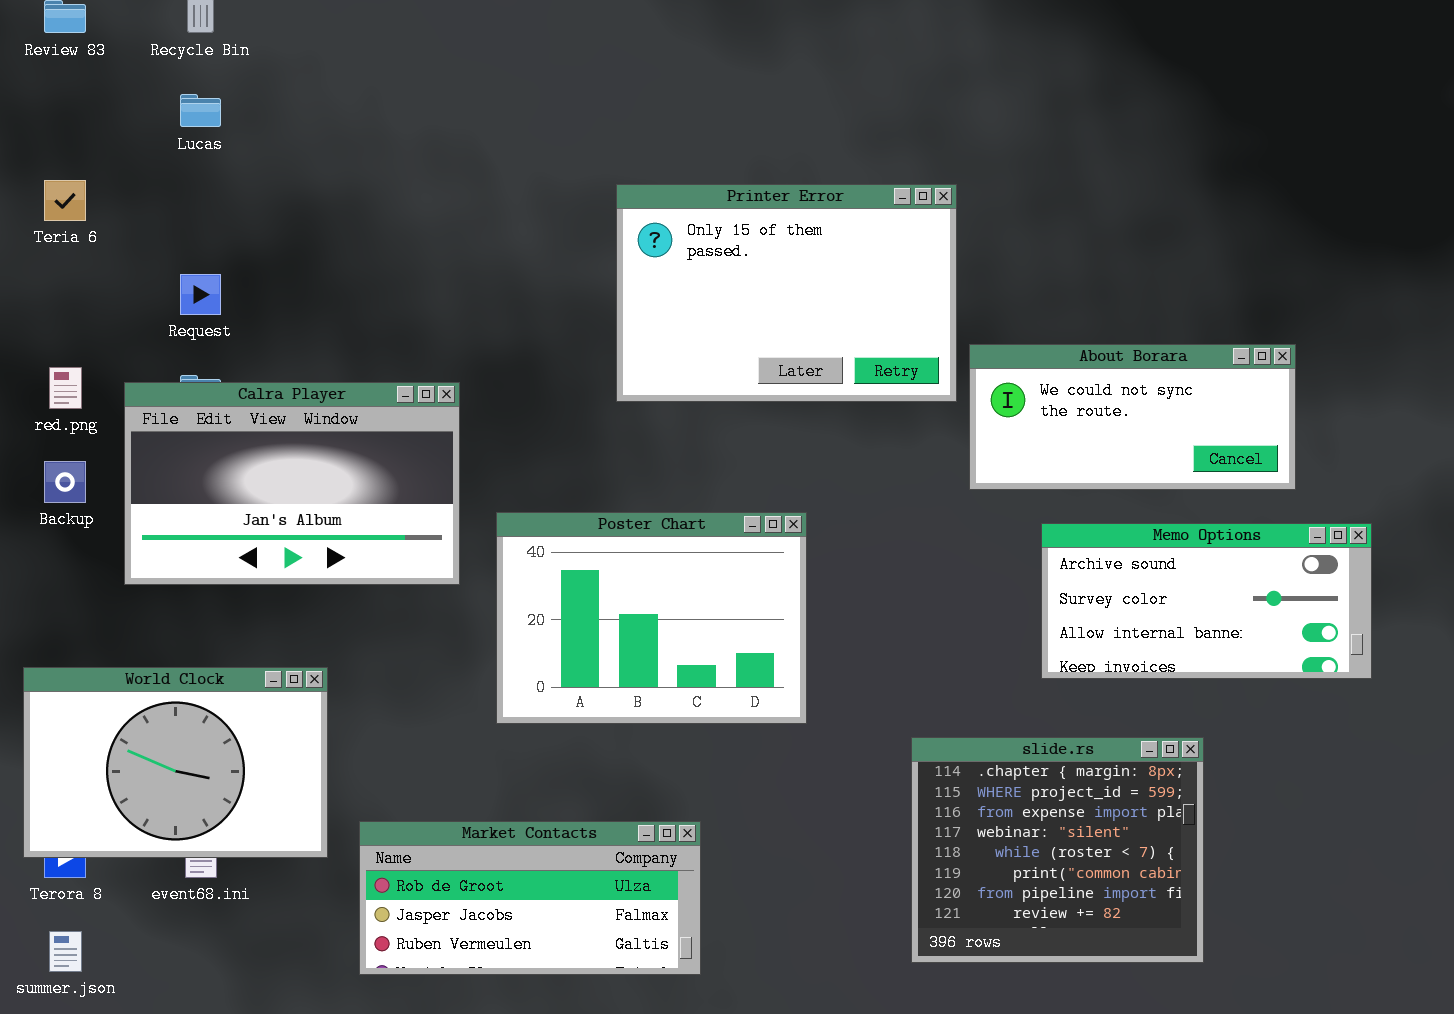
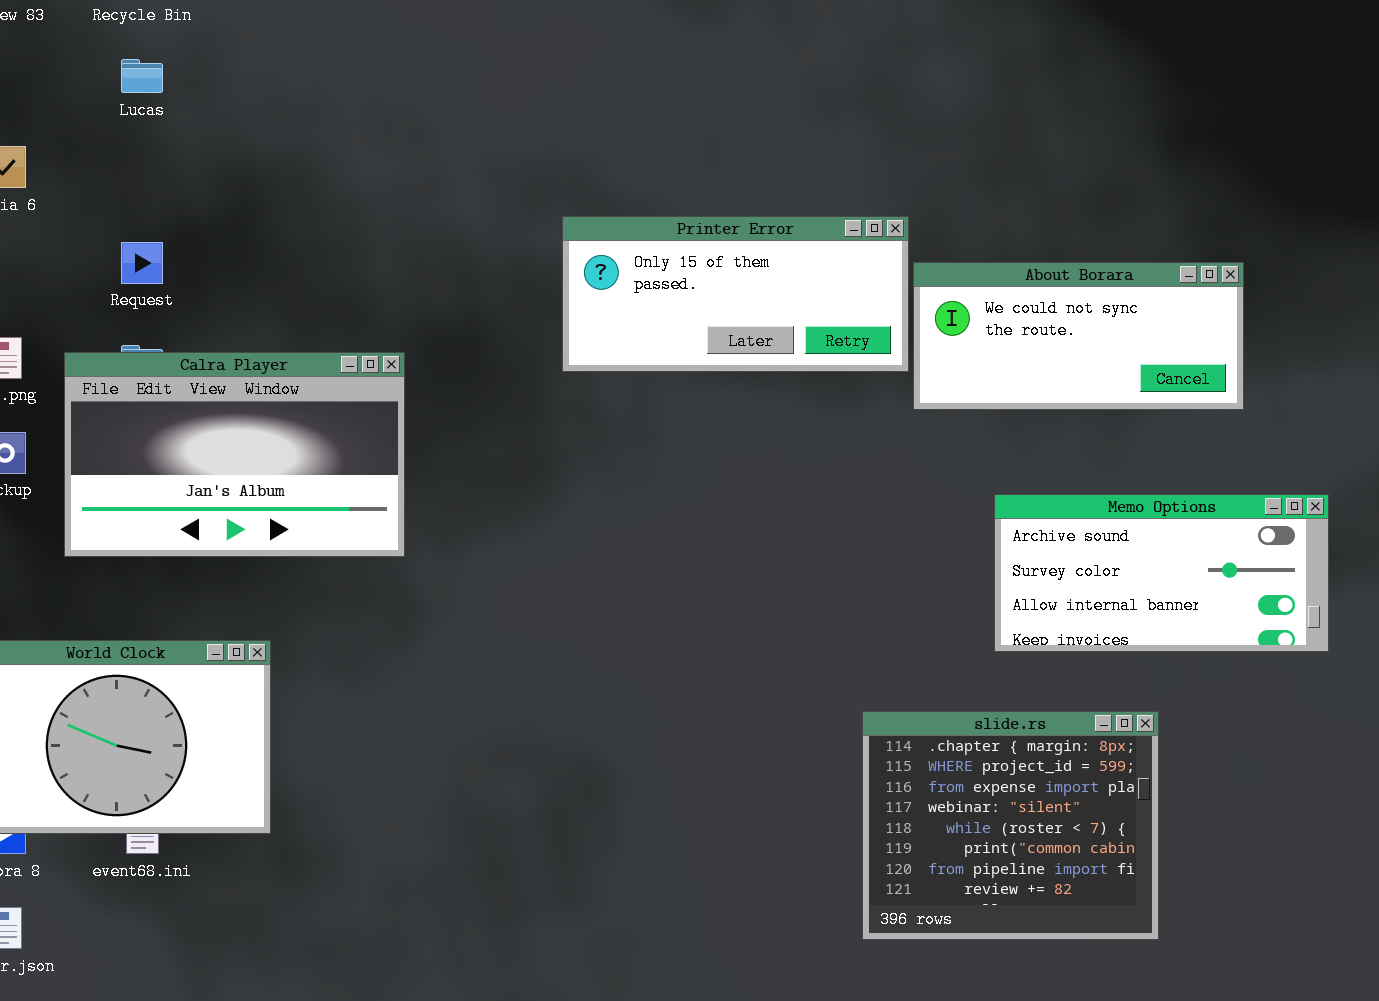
Printer Error: [616,184,957,402] -> [562,216,909,372], resized
About Borara: [969,344,1296,490] -> [913,262,1244,410], moved
Poster Chart: [496,512,807,724] -> none, closed
Market Contacts: [359,821,701,975] -> none, closed

